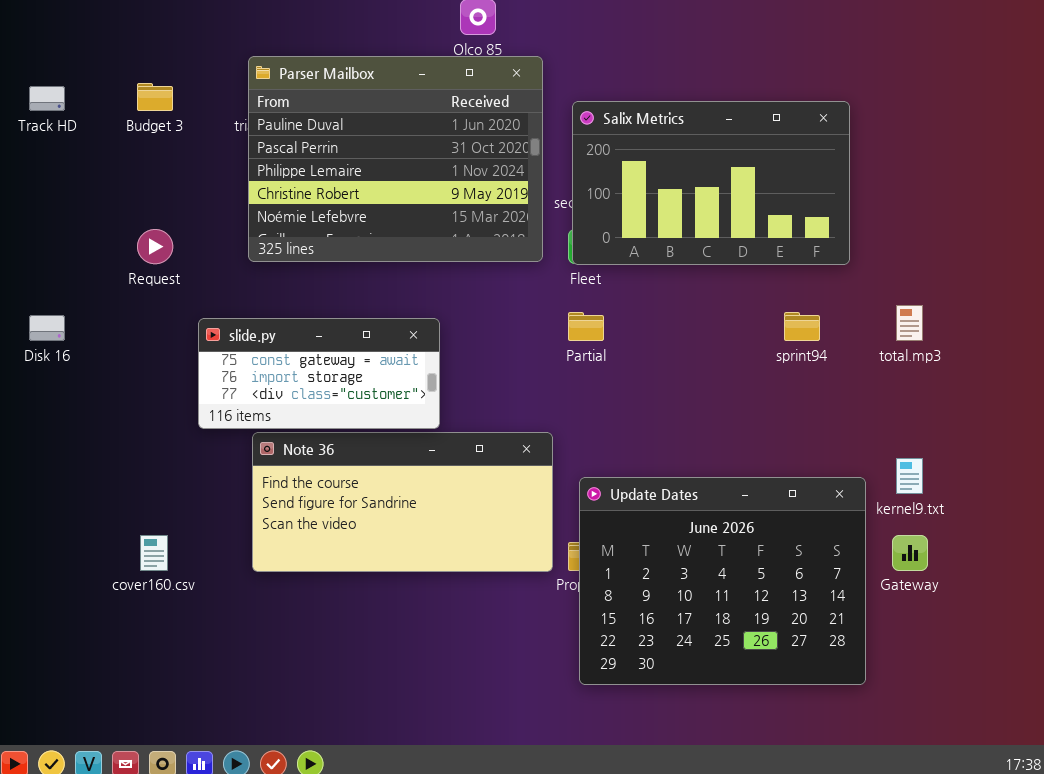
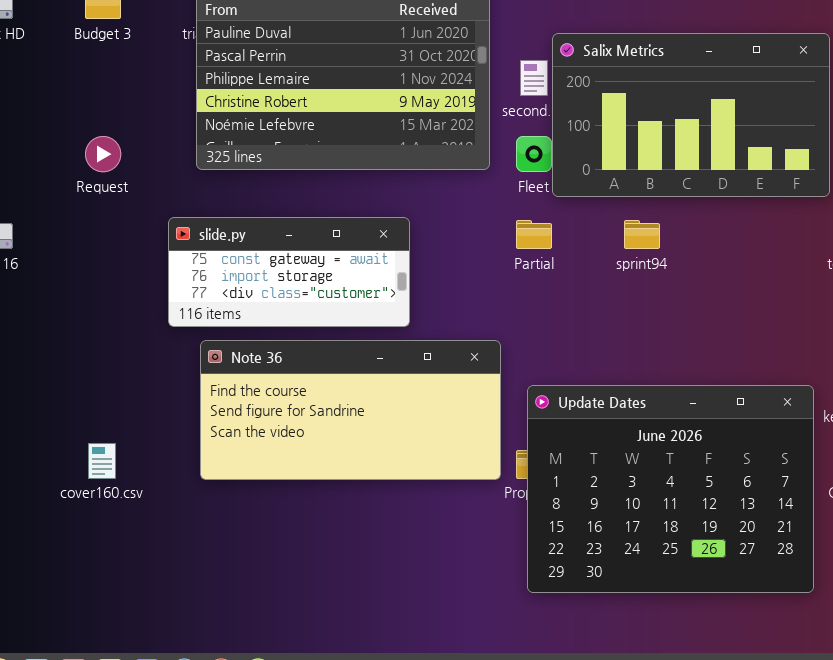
Salix Metrics: [572,101,850,265] -> [552,33,830,197], moved
sprint94: [784,312,820,341] -> [624,220,660,249], moved
slide.py: [198,318,440,429] -> [168,217,410,327], moved

